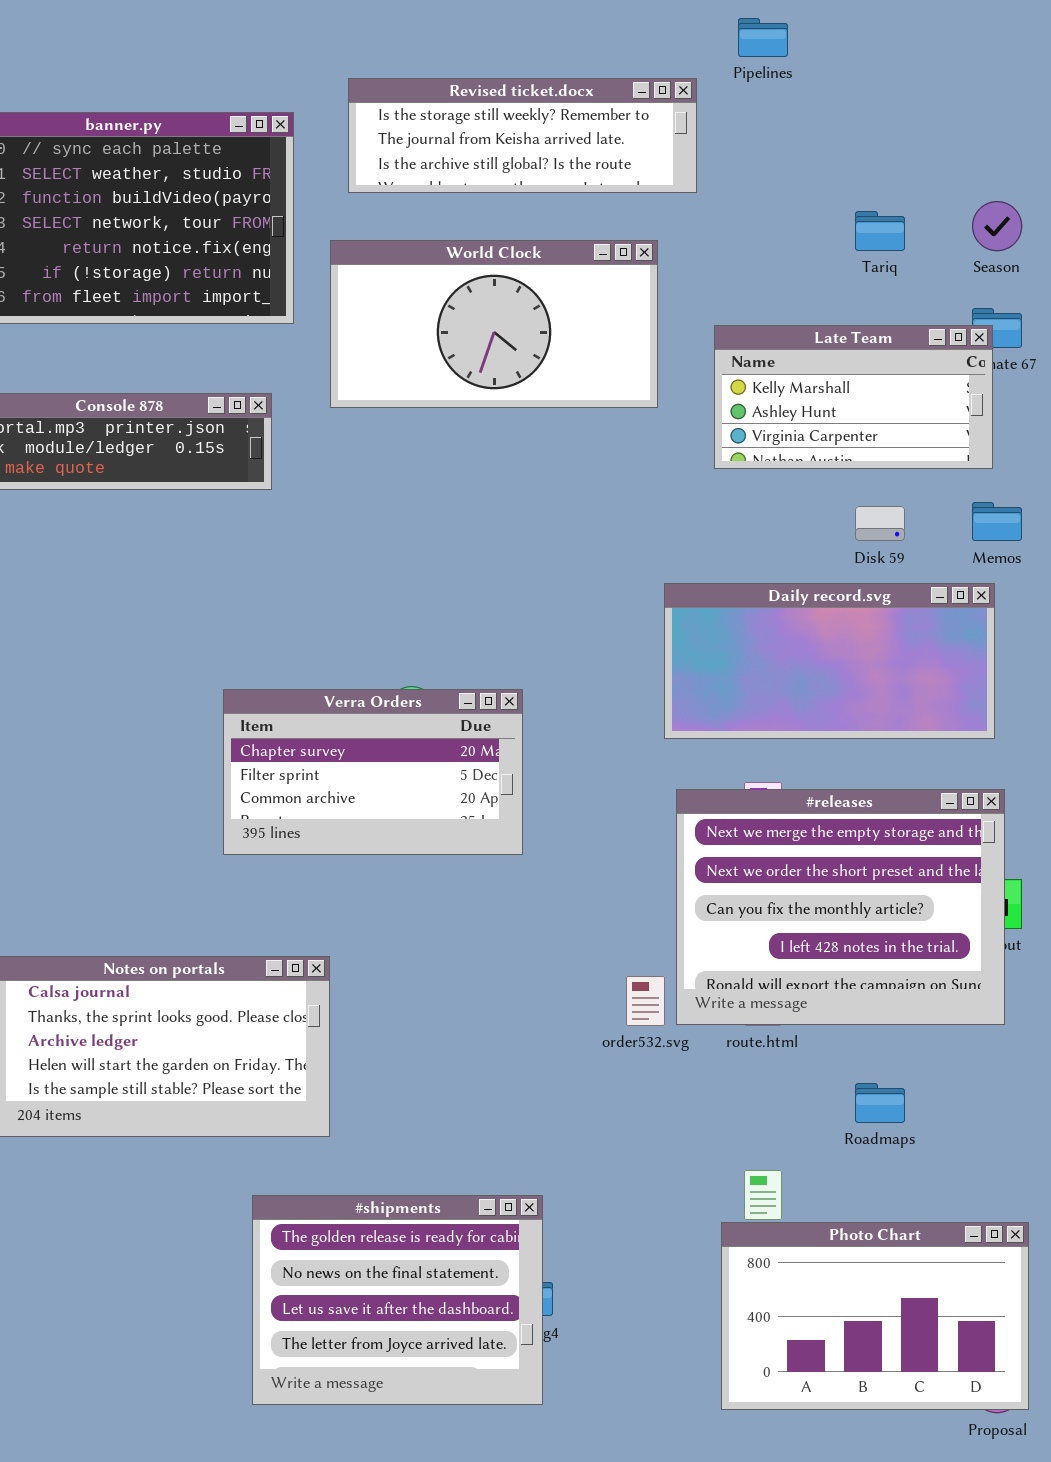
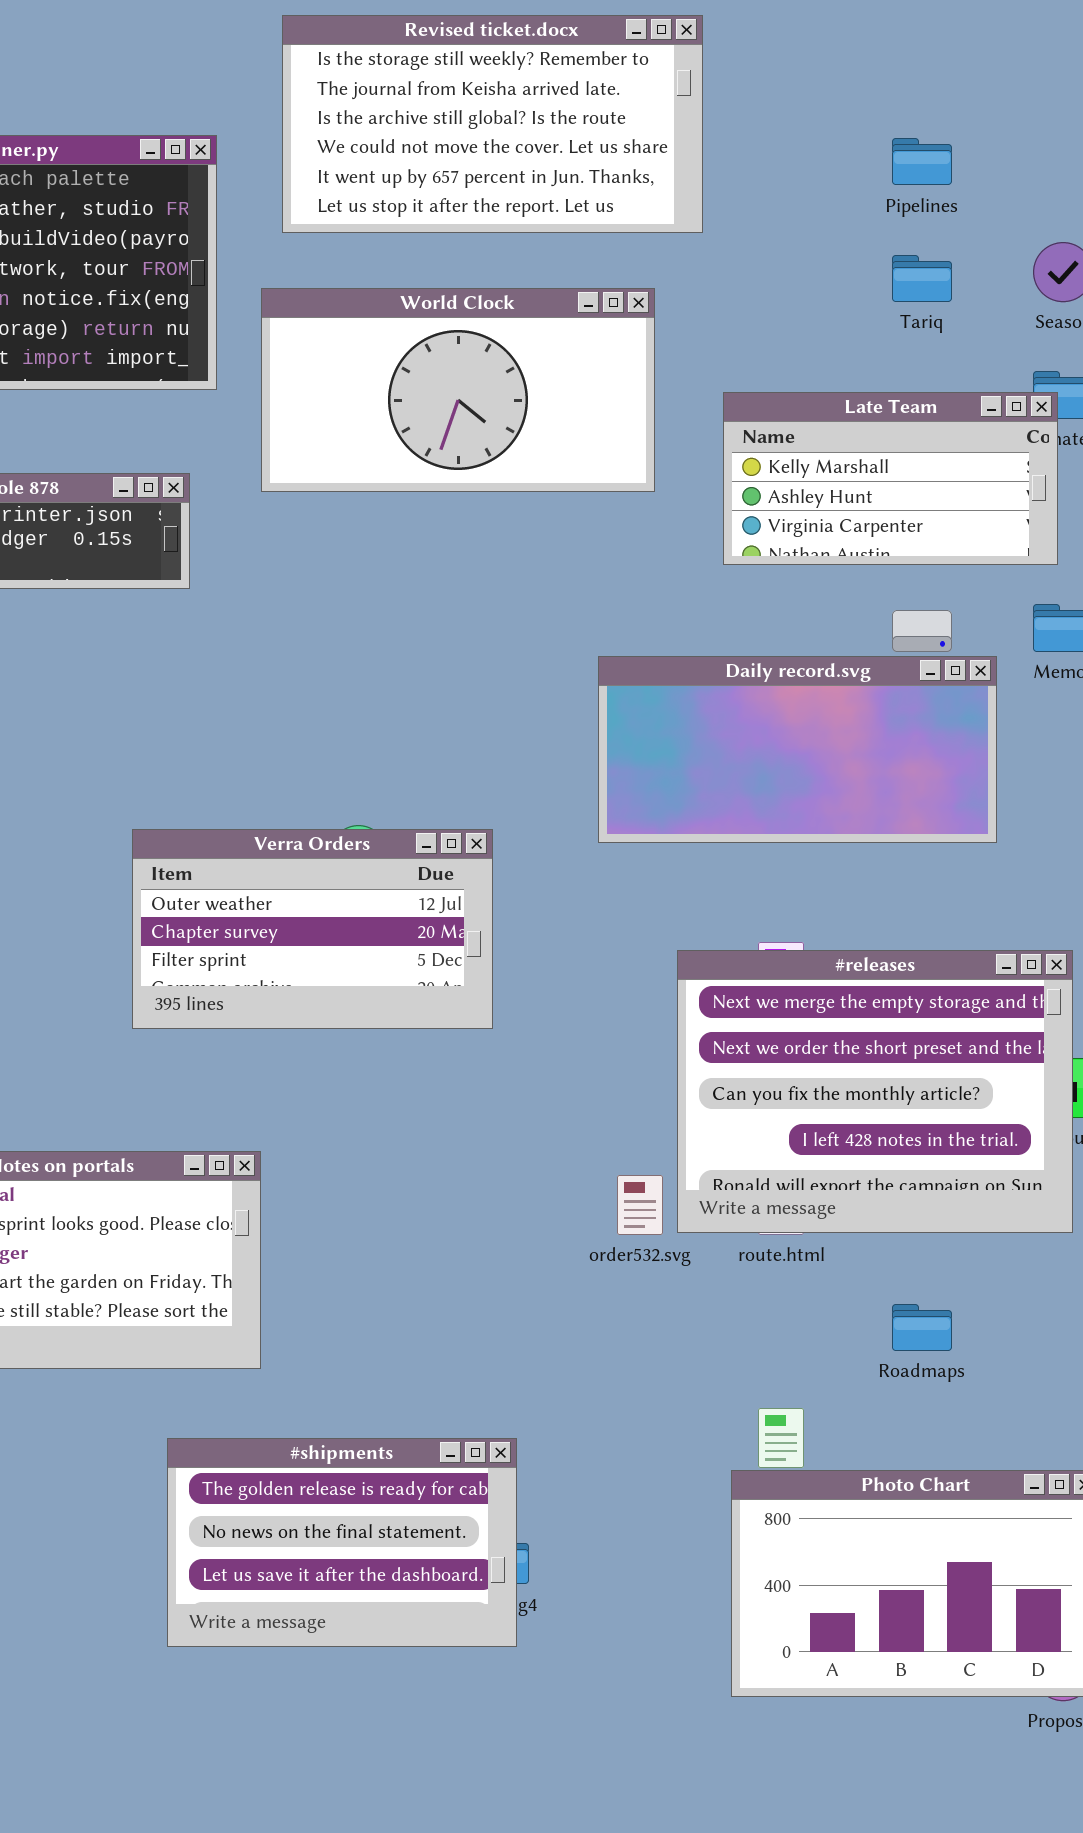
Pipelines: [738,18,788,57] -> [892,138,952,185], moved
Revised ticket.docx: [348,78,697,193] -> [282,15,703,233], resized
Daily record.svg: [664,583,995,739] -> [598,656,997,843], moved
Verra Orders: [223,689,523,855] -> [132,829,493,1029], scrolled up 1 row
#shipments: [252,1195,543,1405] -> [167,1438,517,1647], resized

